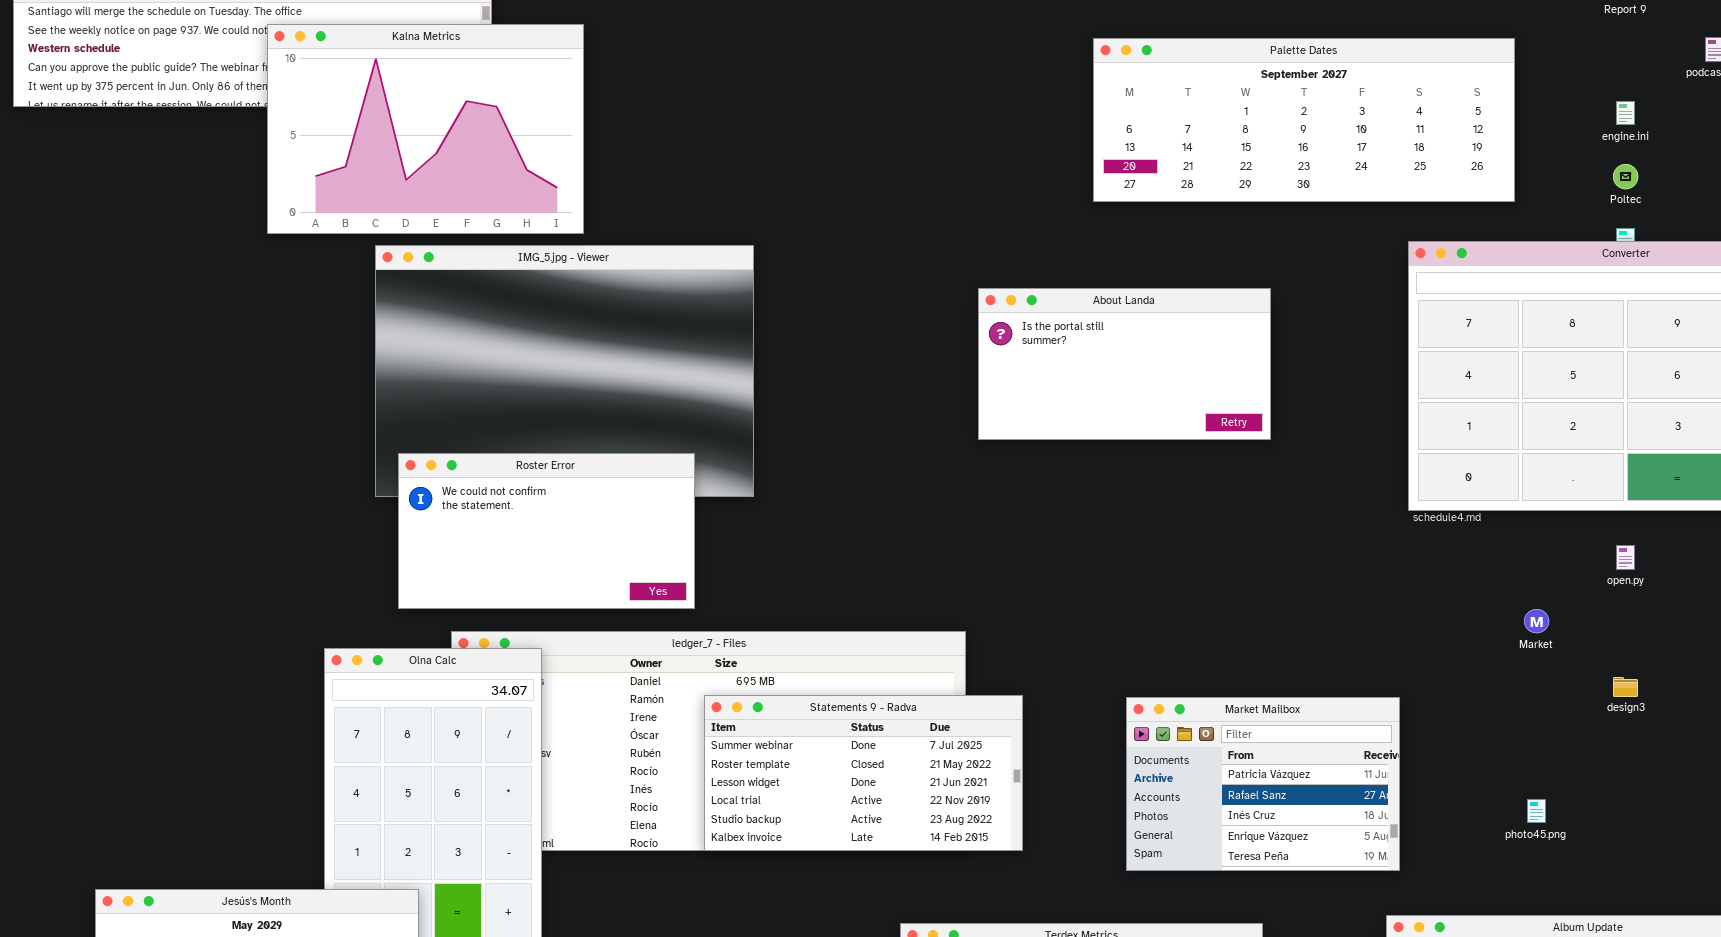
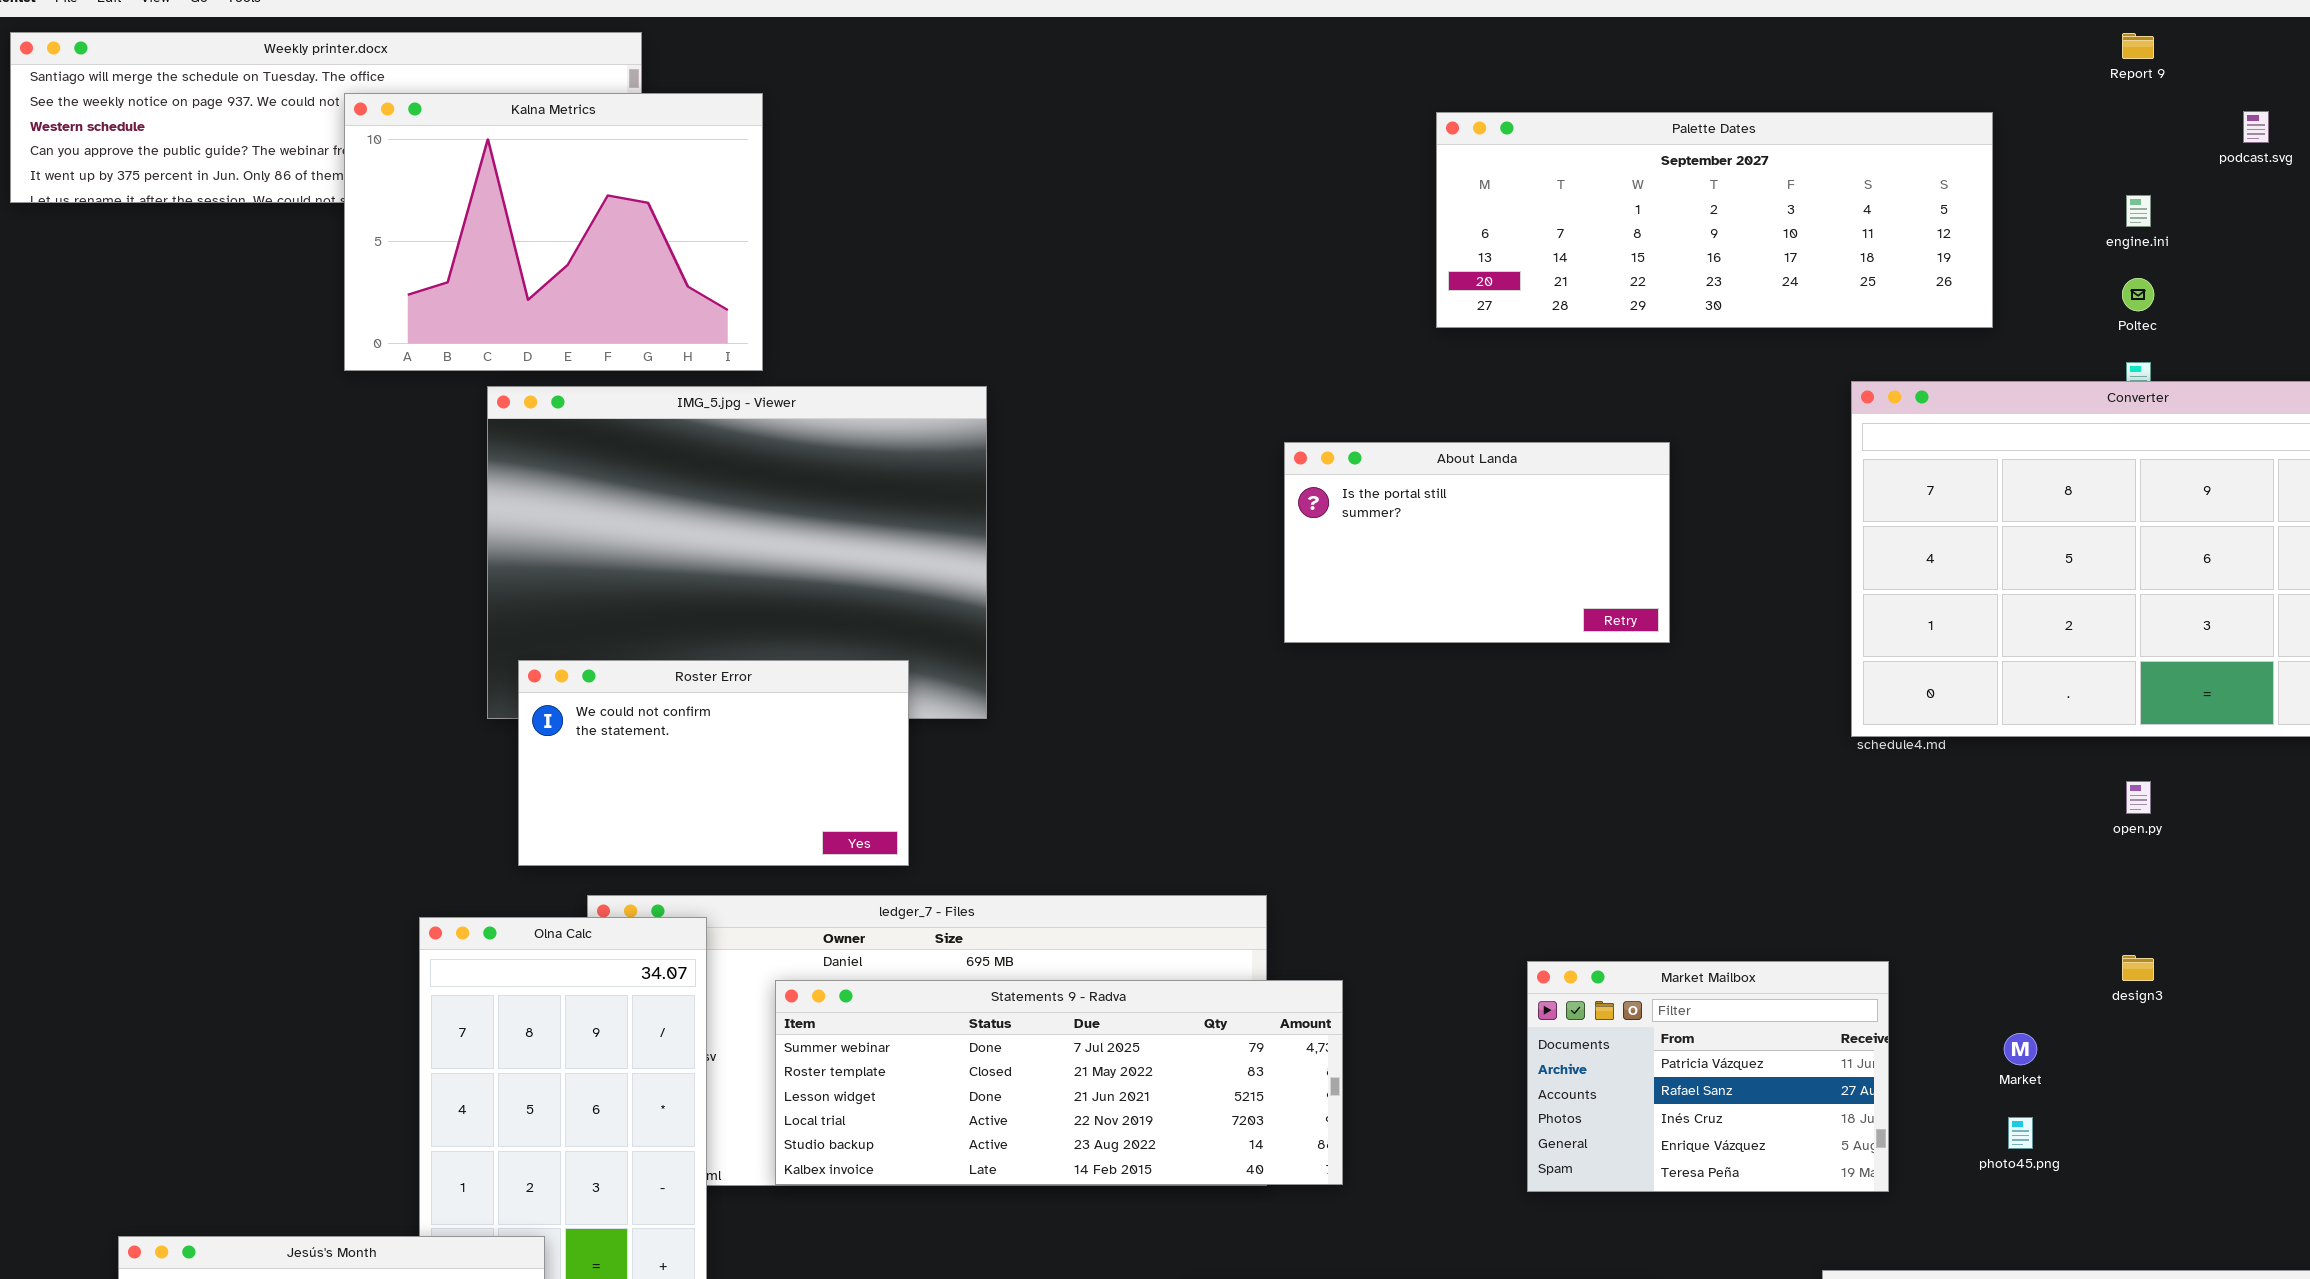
Market: [1524,609,1549,633] -> [2004,1033,2037,1065], moved
Statements 9 - Radva: [704,695,1023,851] -> [775,980,1343,1185], resized
Market Mailbox: [1126,697,1400,871] -> [1527,961,1889,1192], moved

